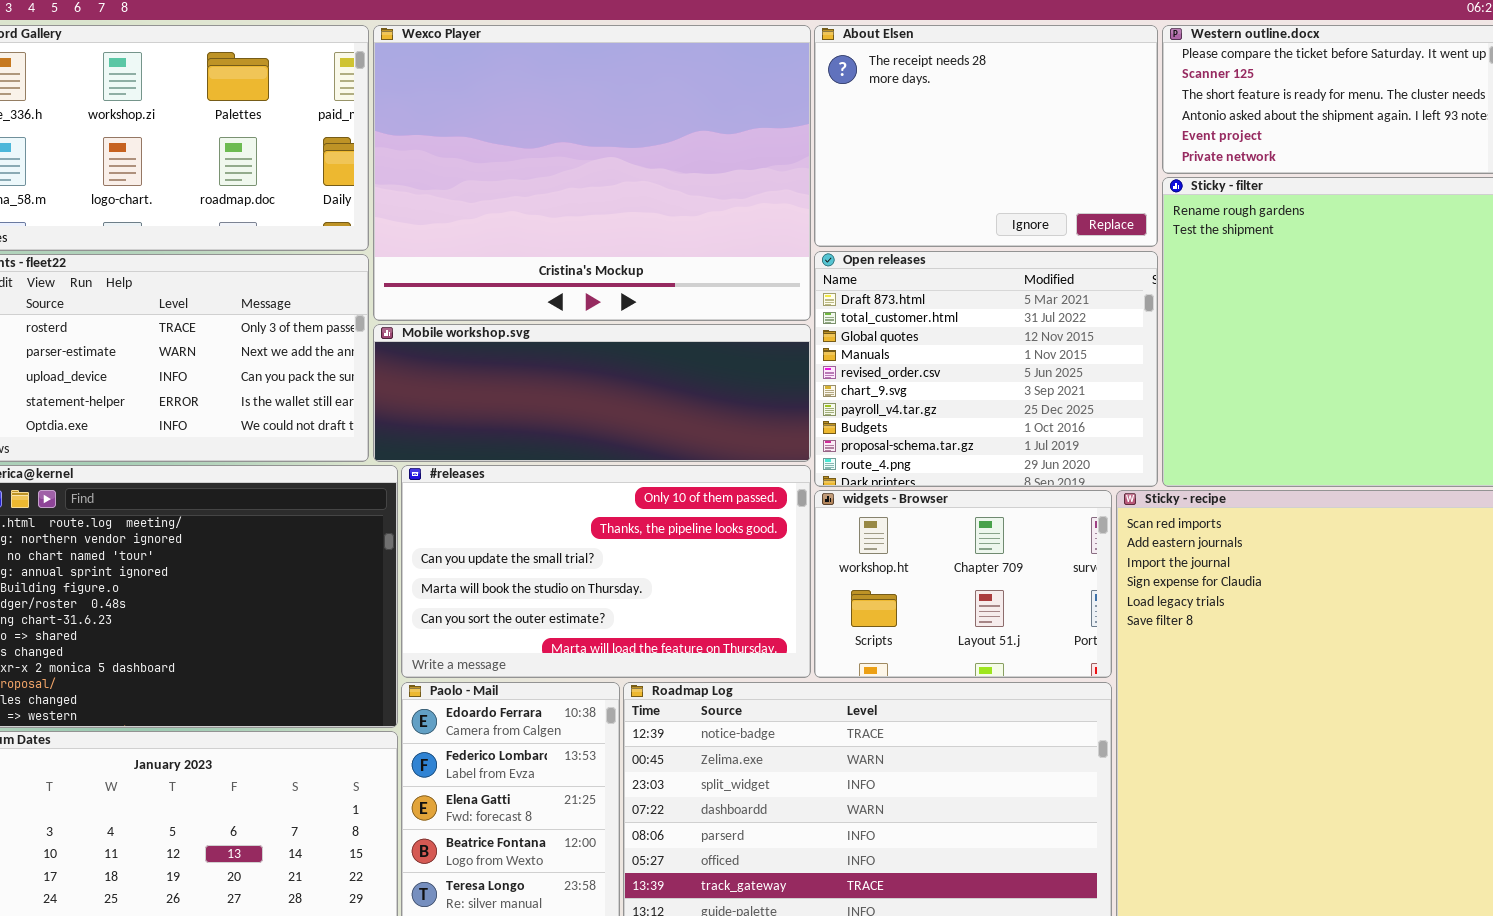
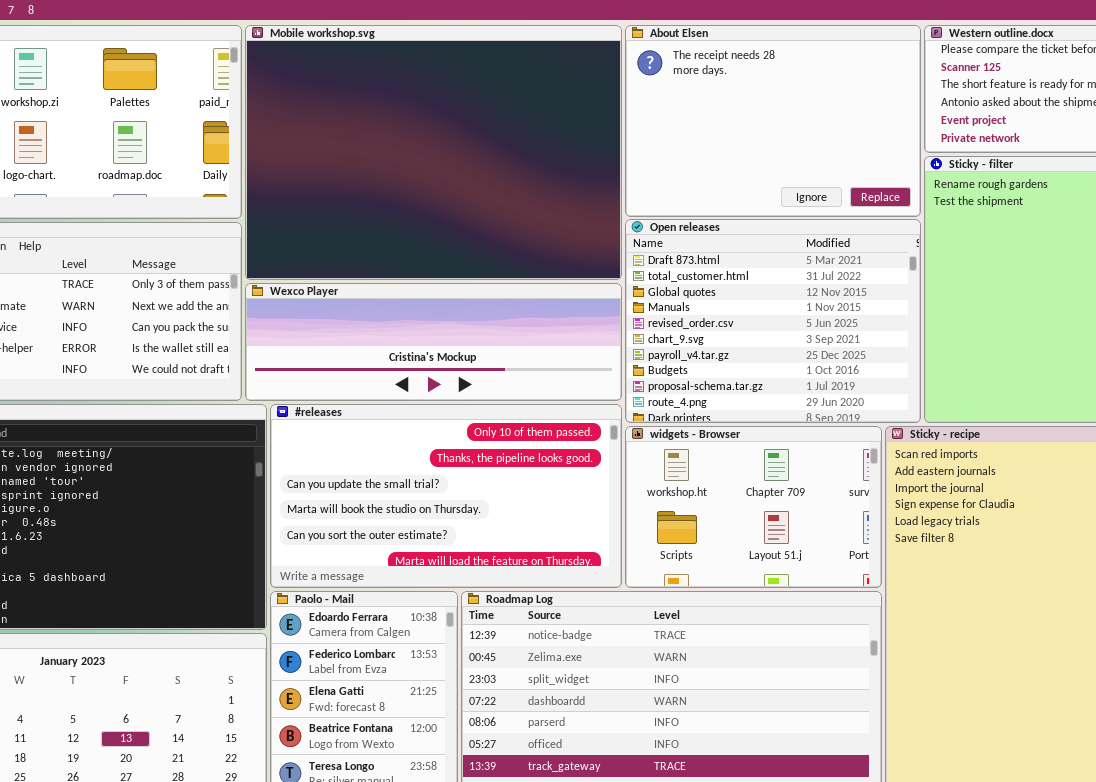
Wexco Player: [373,25,811,321] -> [245,283,622,401], moved, resized
Mobile workshop.svg: [373,324,811,462] -> [245,25,622,280], moved, resized

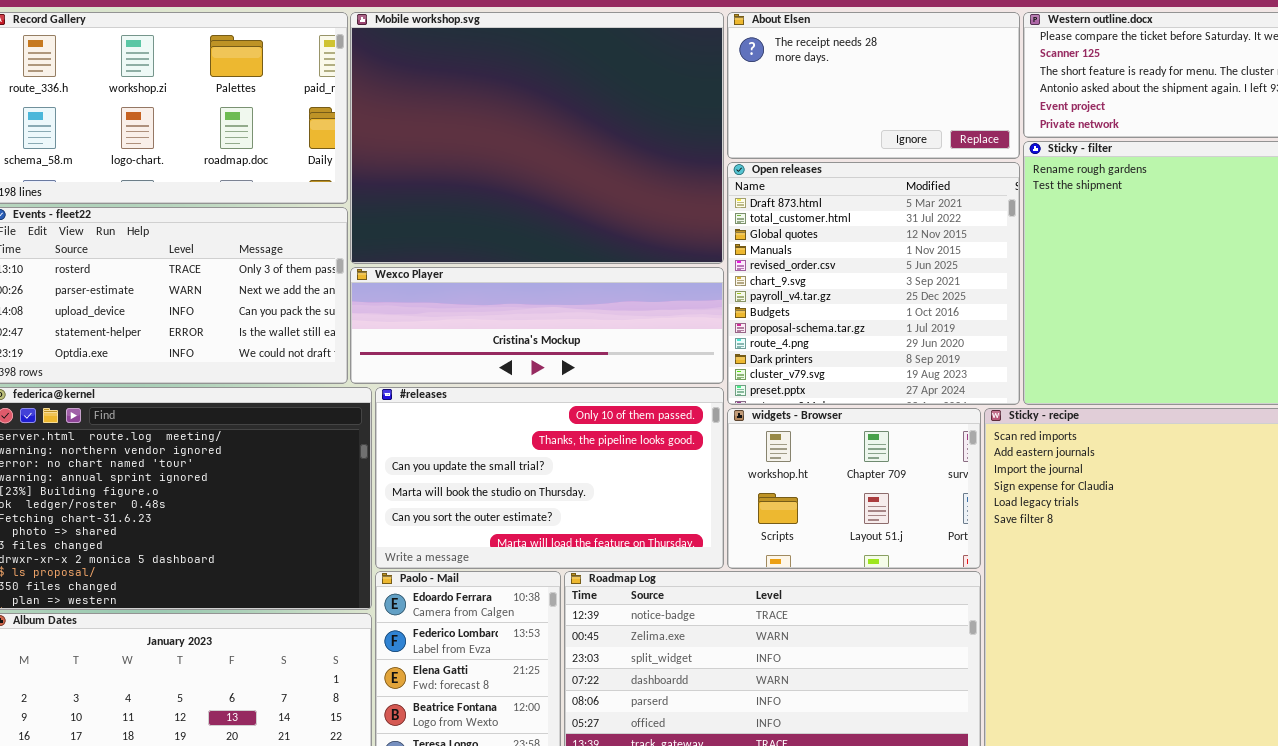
About Elsen: [625,25,921,217] -> [727,12,1020,159], resized
Open releases: [625,219,921,423] -> [727,162,1020,405], resized

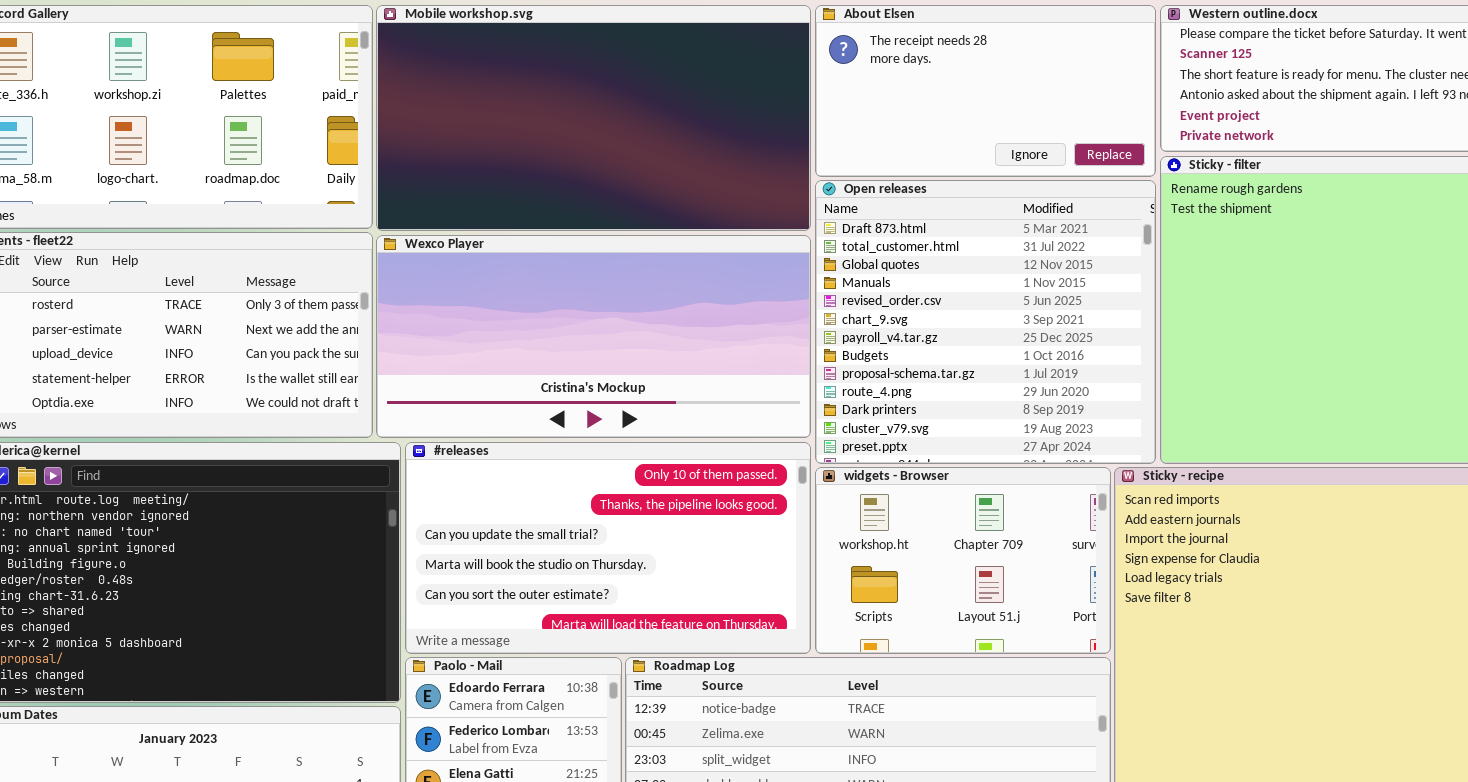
Mobile workshop.svg: [350,12,724,264] -> [376,5,811,231], resized
Wexco Player: [350,267,724,384] -> [376,235,811,438], resized

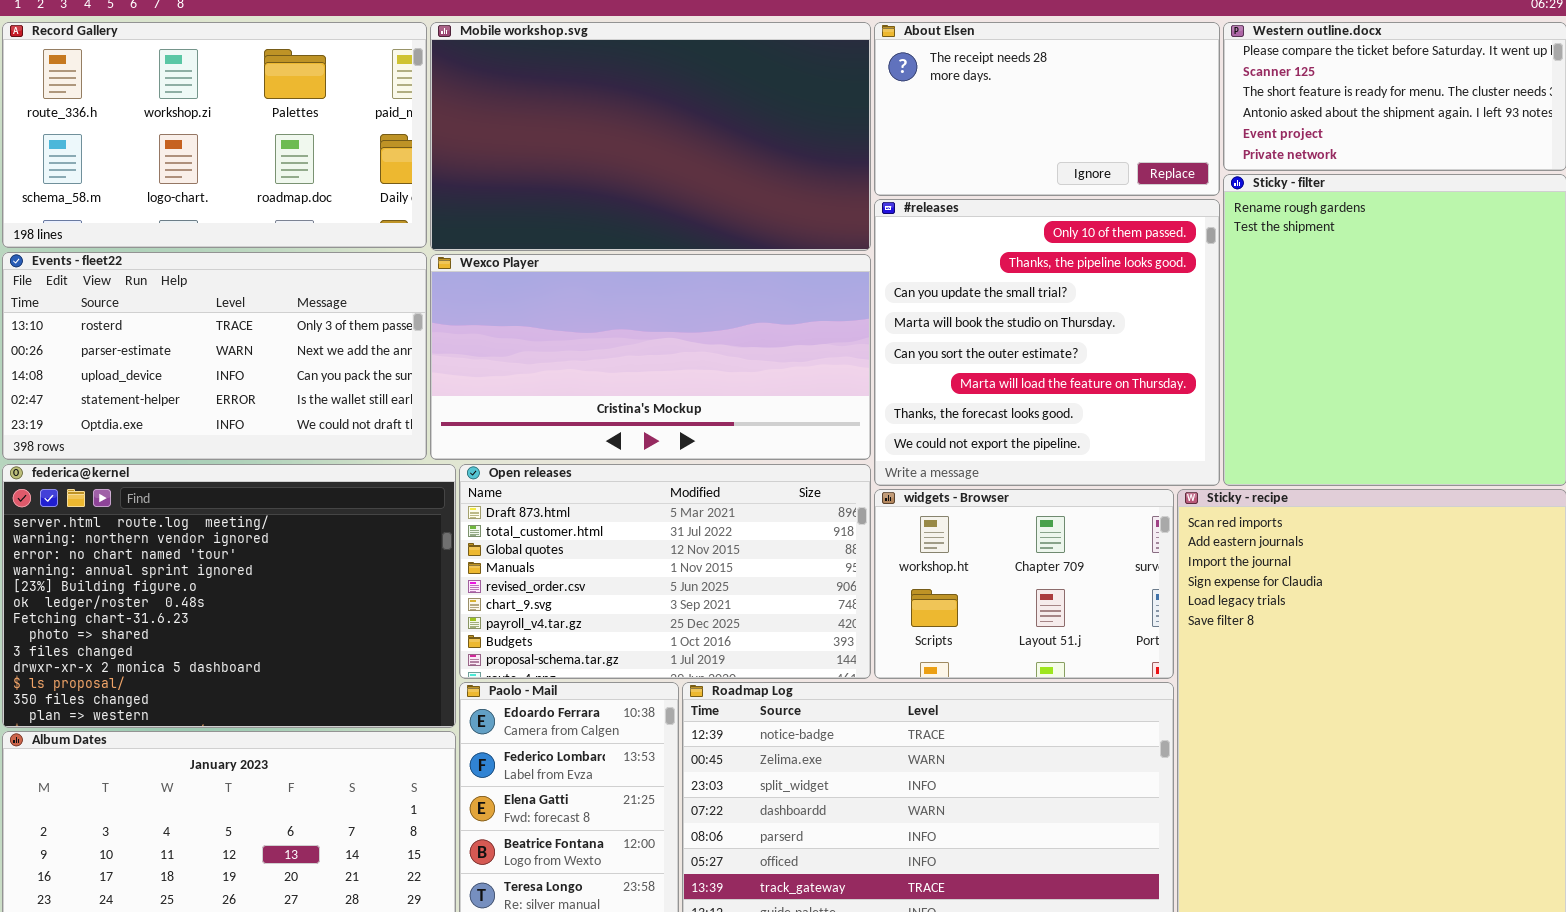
Open releases: [815,180,1156,464] -> [459,464,871,679], moved, resized
#releases: [405,442,811,654] -> [874,199,1220,486], moved, resized

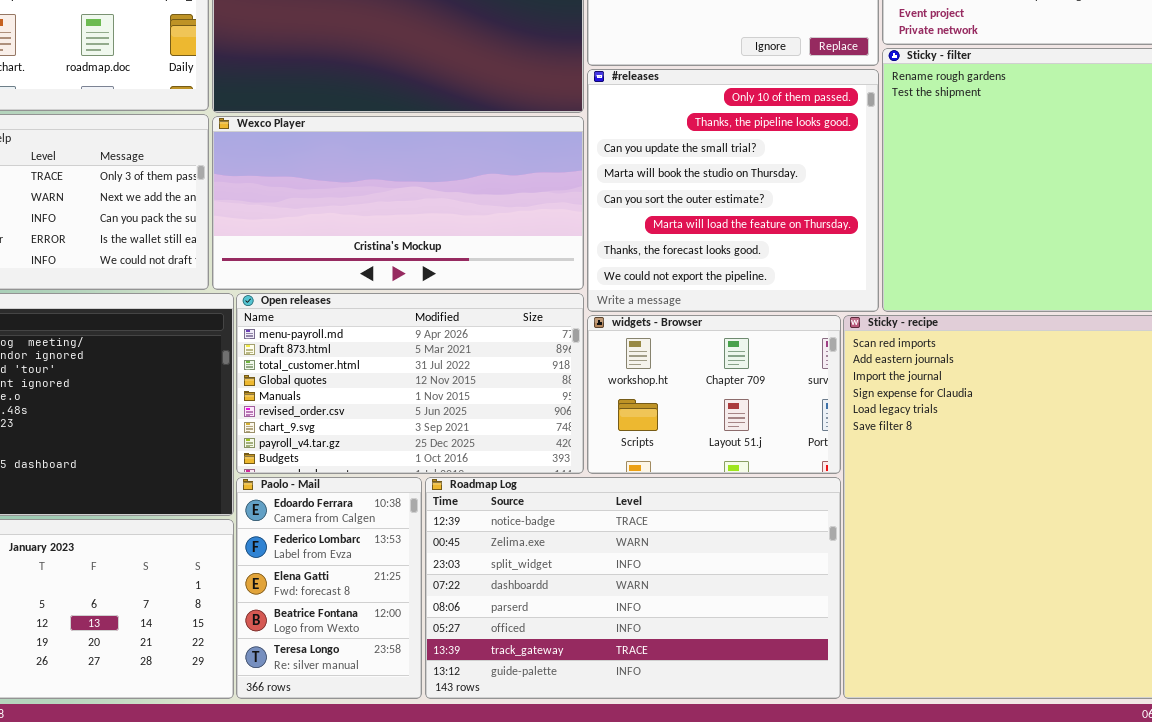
Open releases: [459,464,871,679] -> [236,293,584,474], scrolled up 1 row

